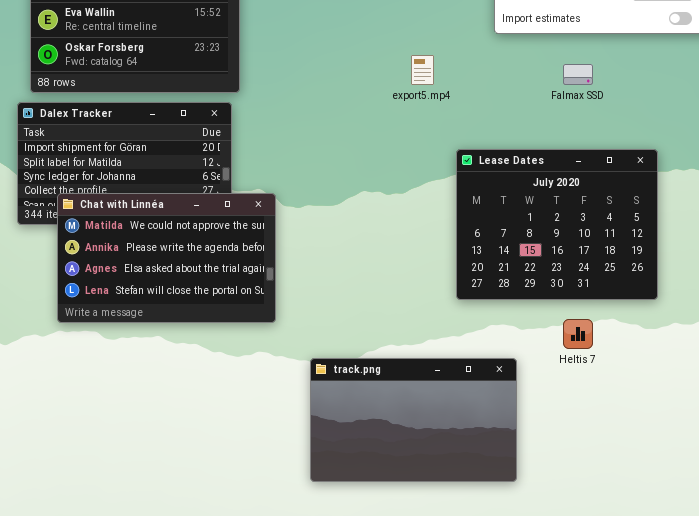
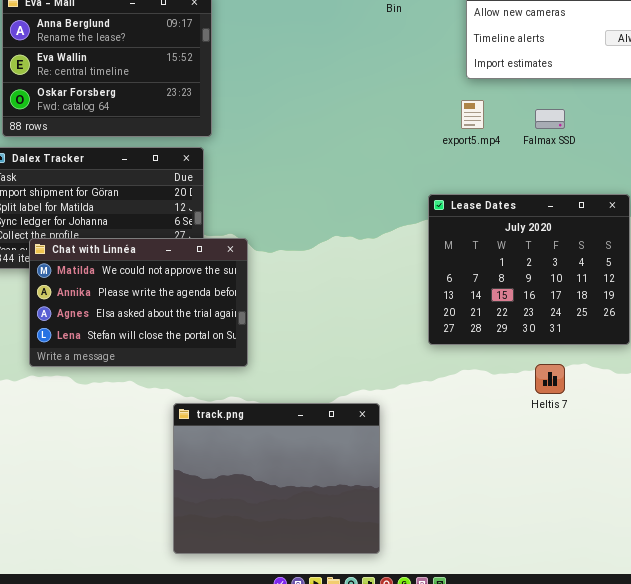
export5.mp4: [411,55,434,85] -> [461,100,484,129], moved
track.png: [310,358,517,482] -> [173,403,380,554], moved, resized

